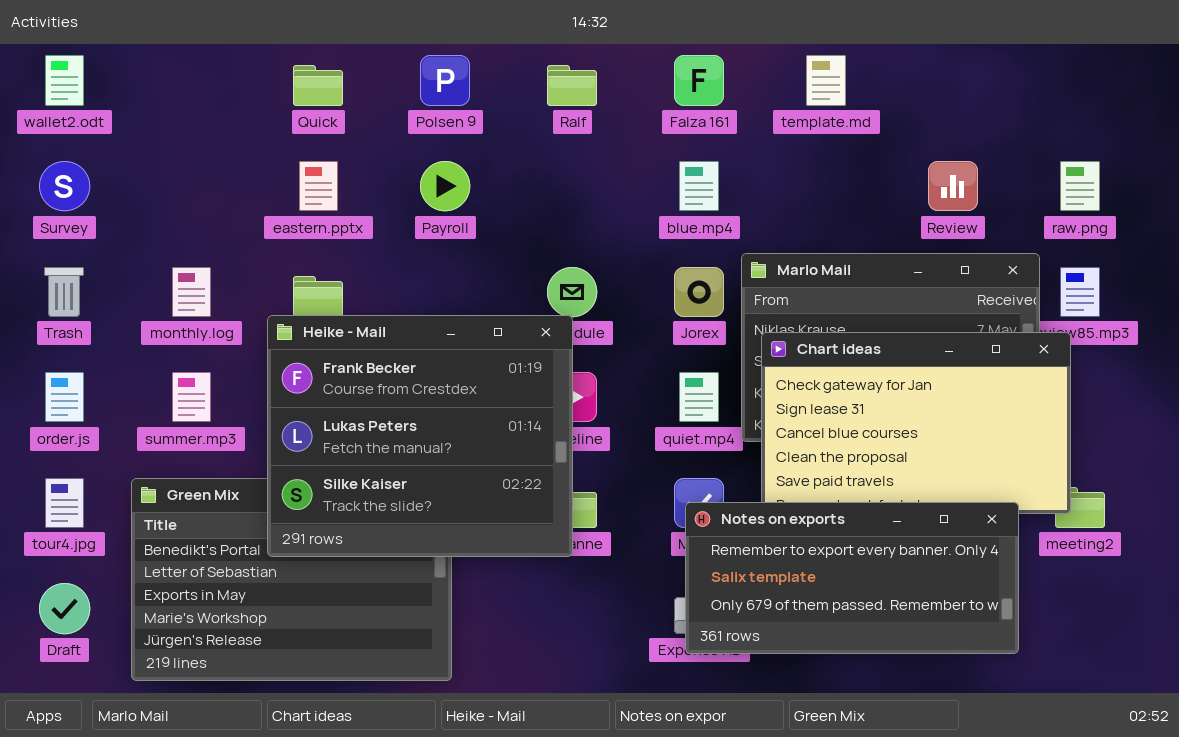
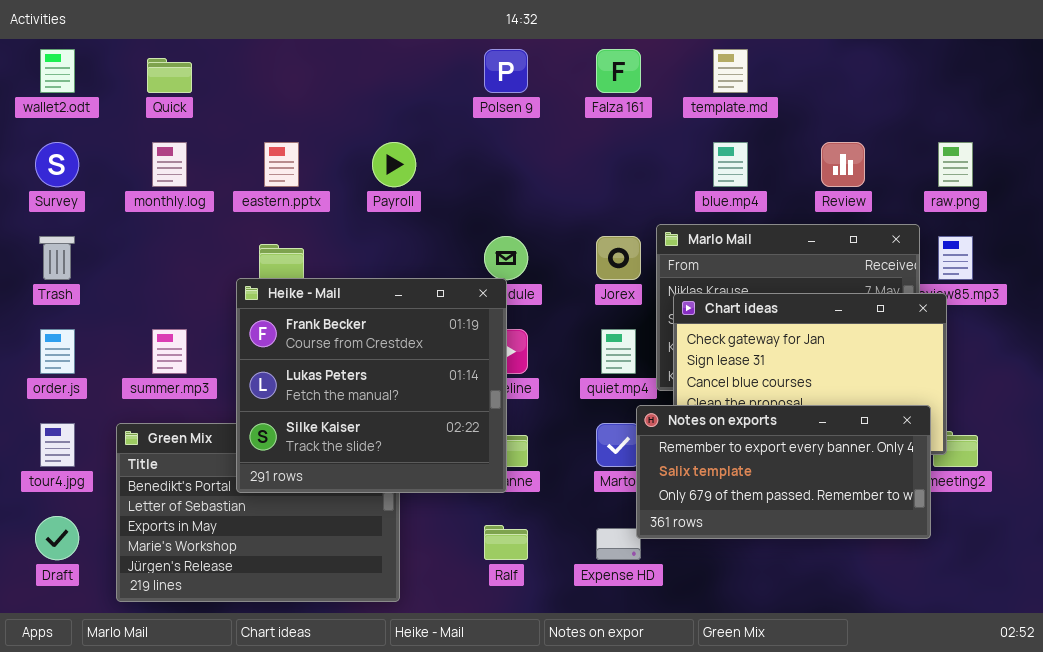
Polsen 9: [420,55,470,106] -> [484,49,528,93], moved
Quick: [293,65,343,106] -> [147,58,192,93], moved
Ralf: [547,65,597,106] -> [484,525,528,560], moved
blue.mp4: [679,161,719,211] -> [713,142,748,187], moved
monthly.log: [172,267,211,317] -> [152,142,187,187], moved
Notes on exports: [685,502,1019,654] -> [636,405,931,539], moved

